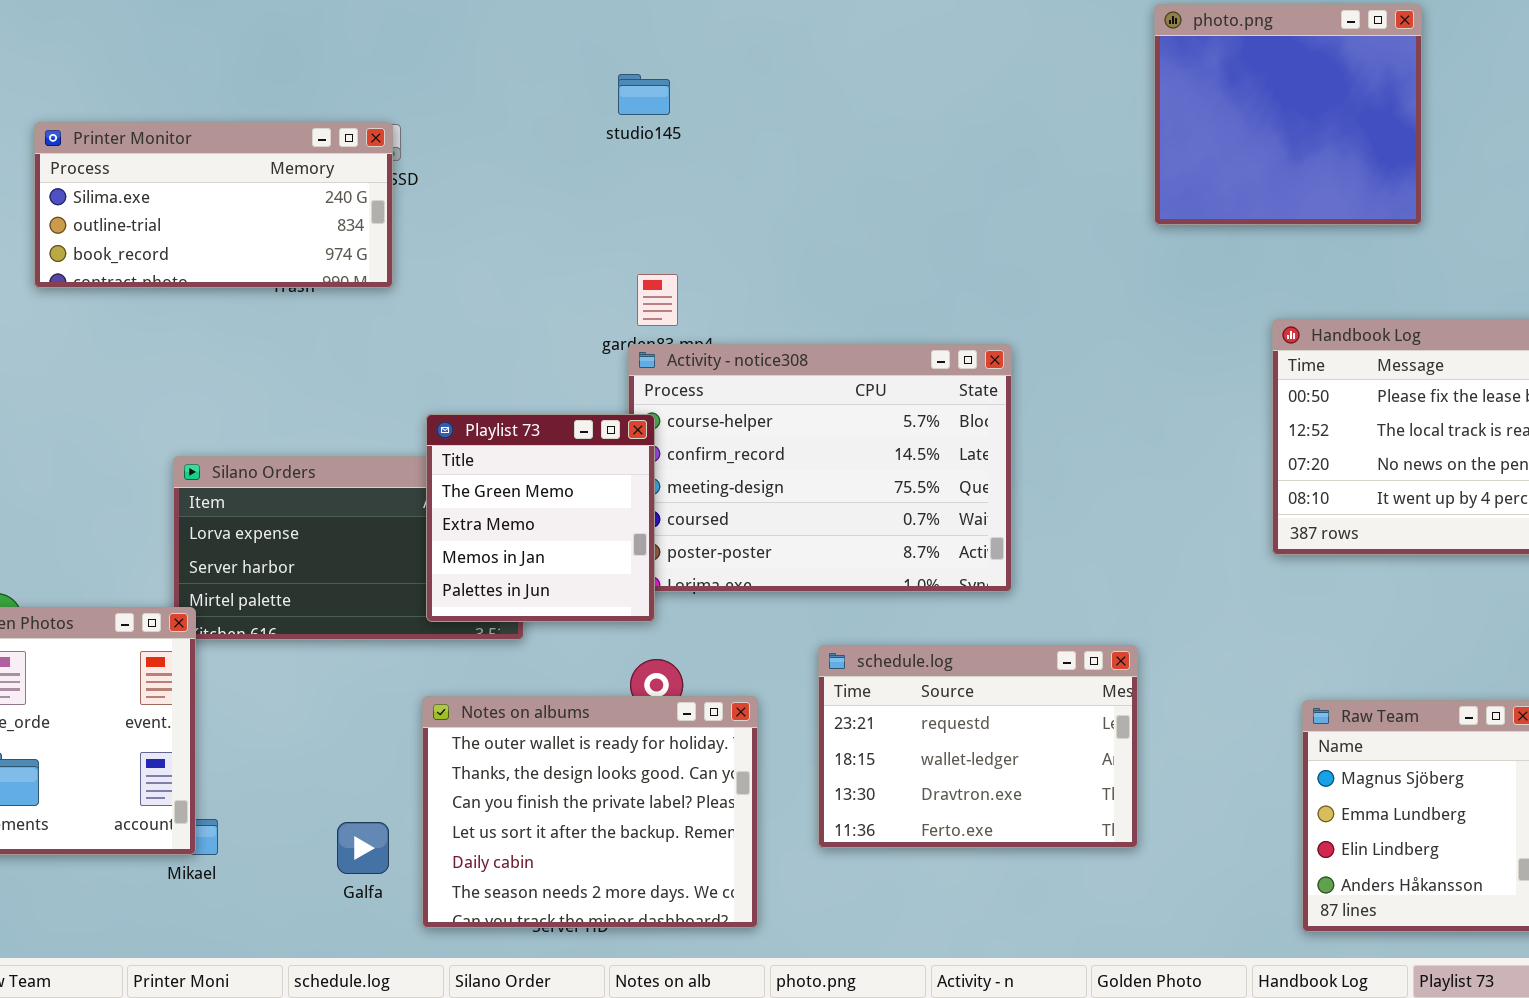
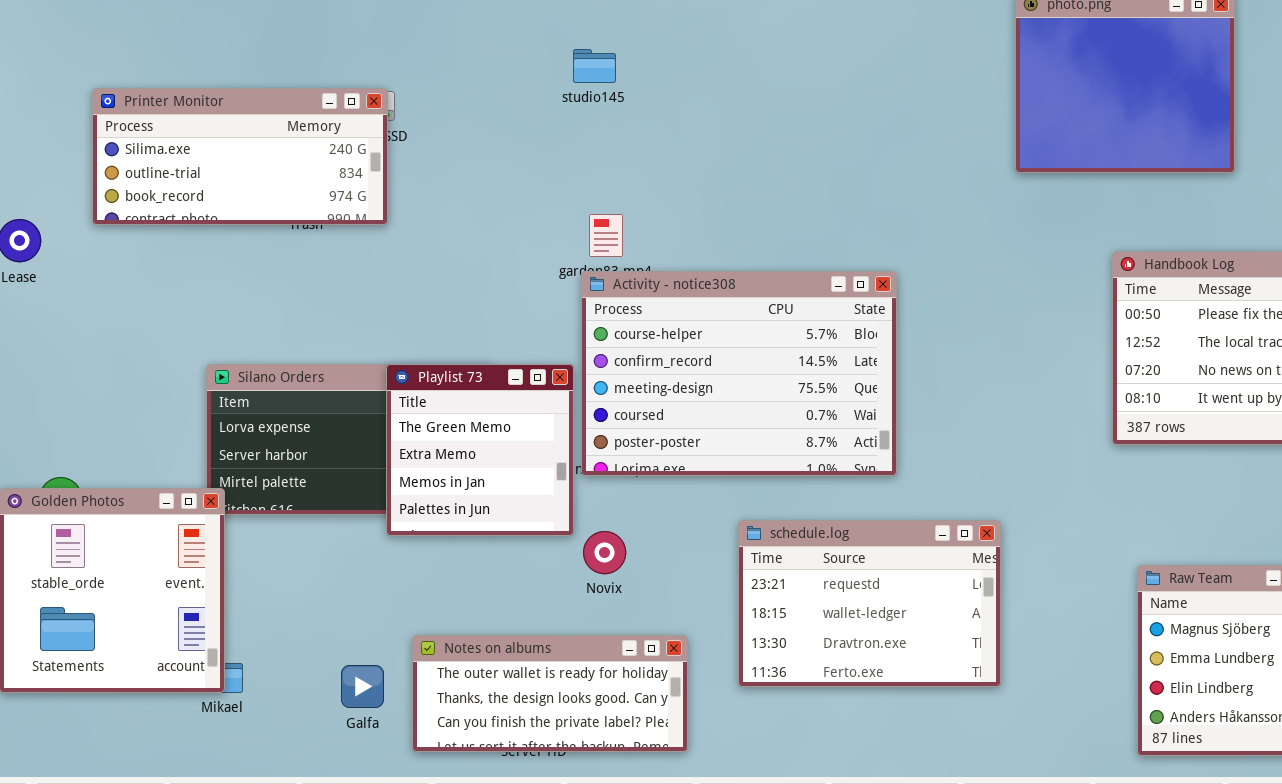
Playlist 73: [426,414,655,622] -> [386,364,574,536], moved
Notes on albums: [422,696,758,928] -> [412,635,688,752], resized

